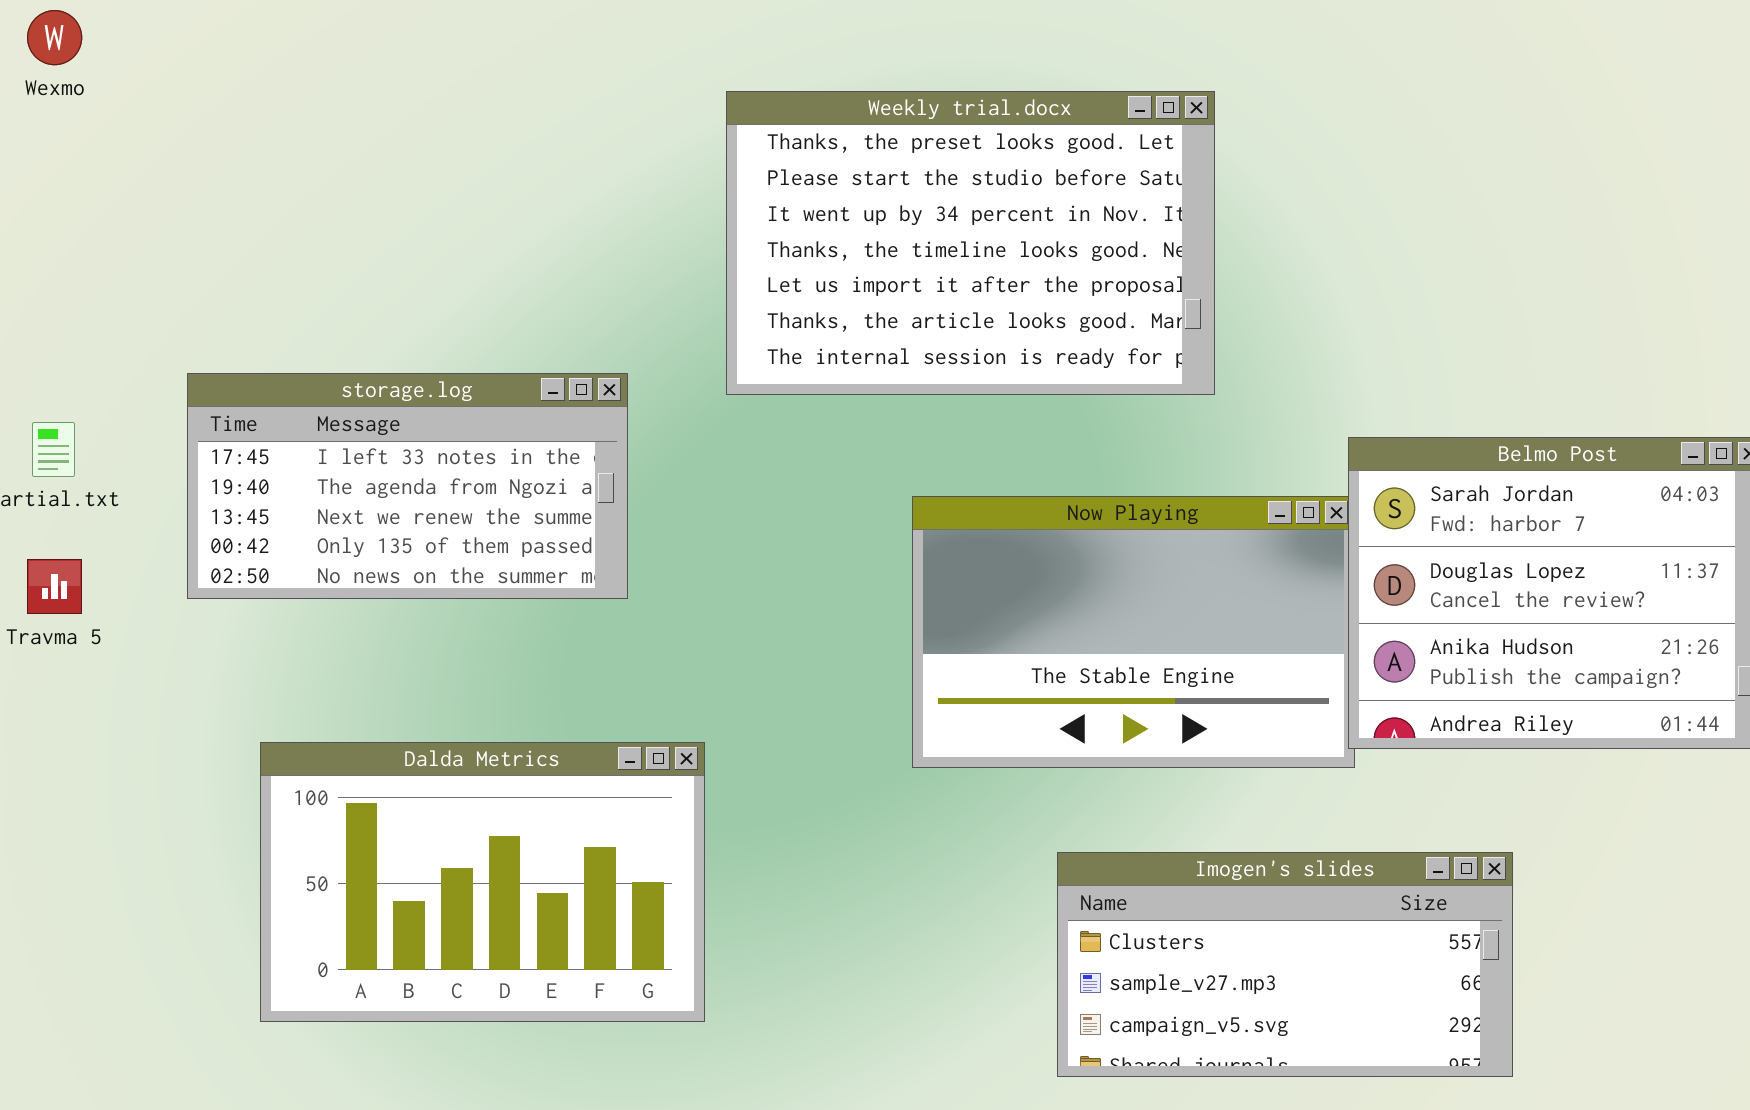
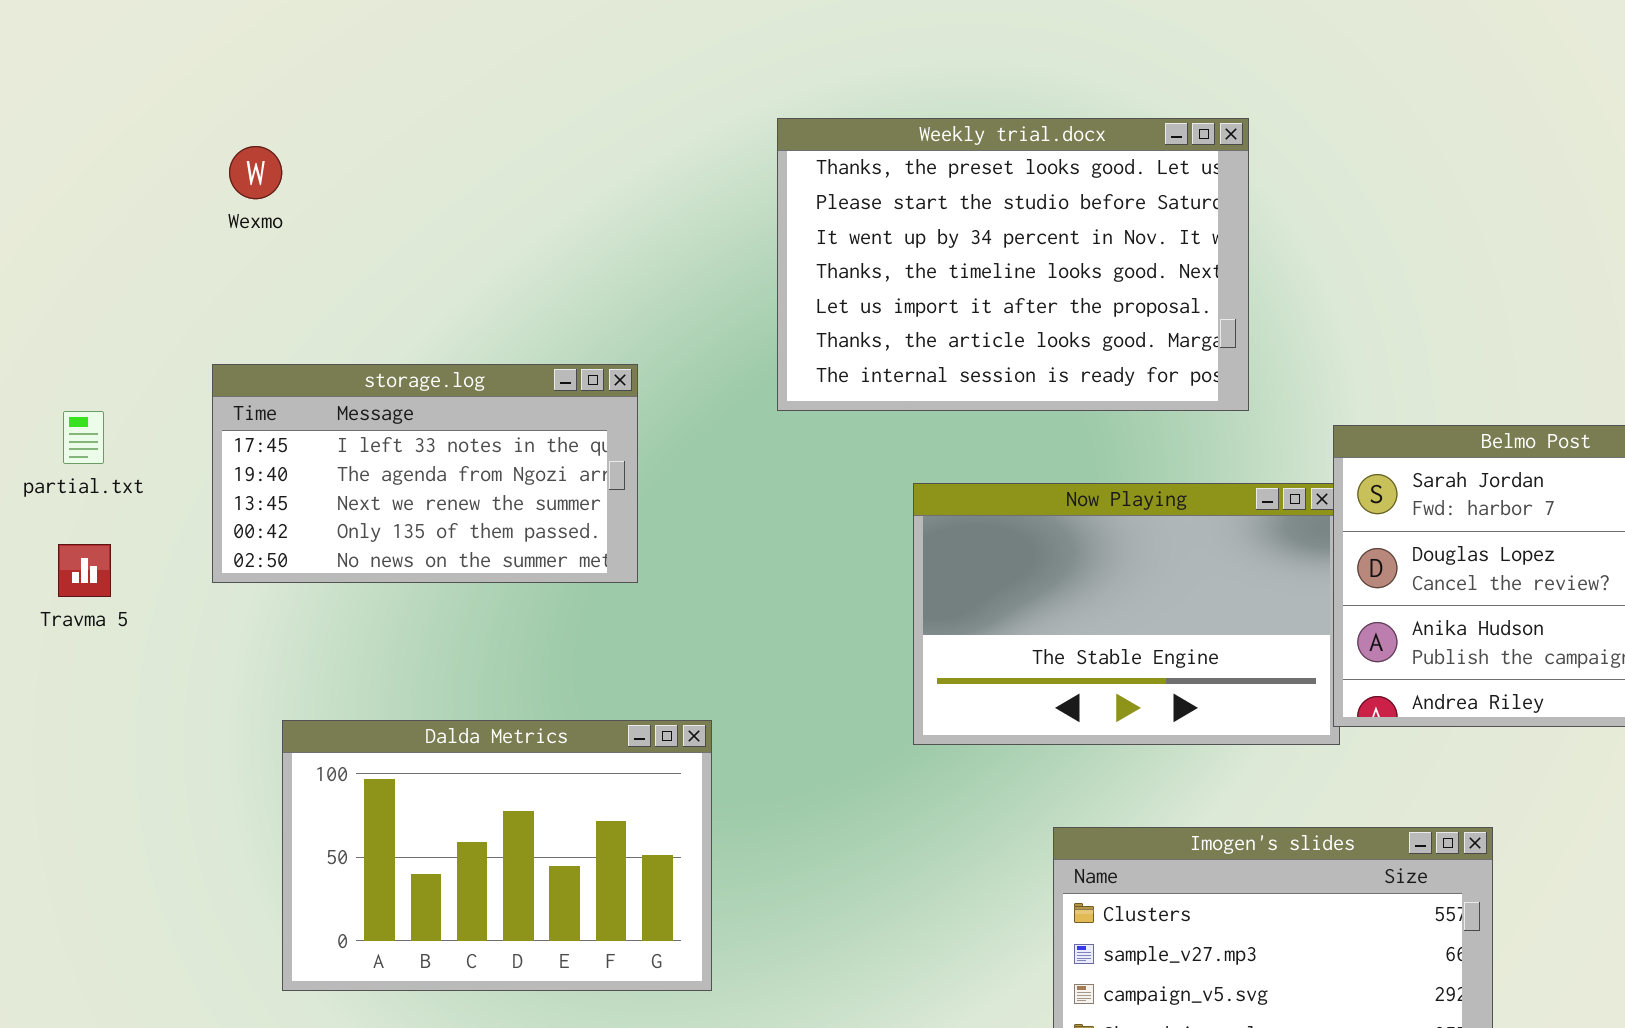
Wexmo: [27,10,82,65] -> [229,146,282,199], moved
Weekly trial.docx: [726,91,1215,395] -> [777,118,1249,411], moved

